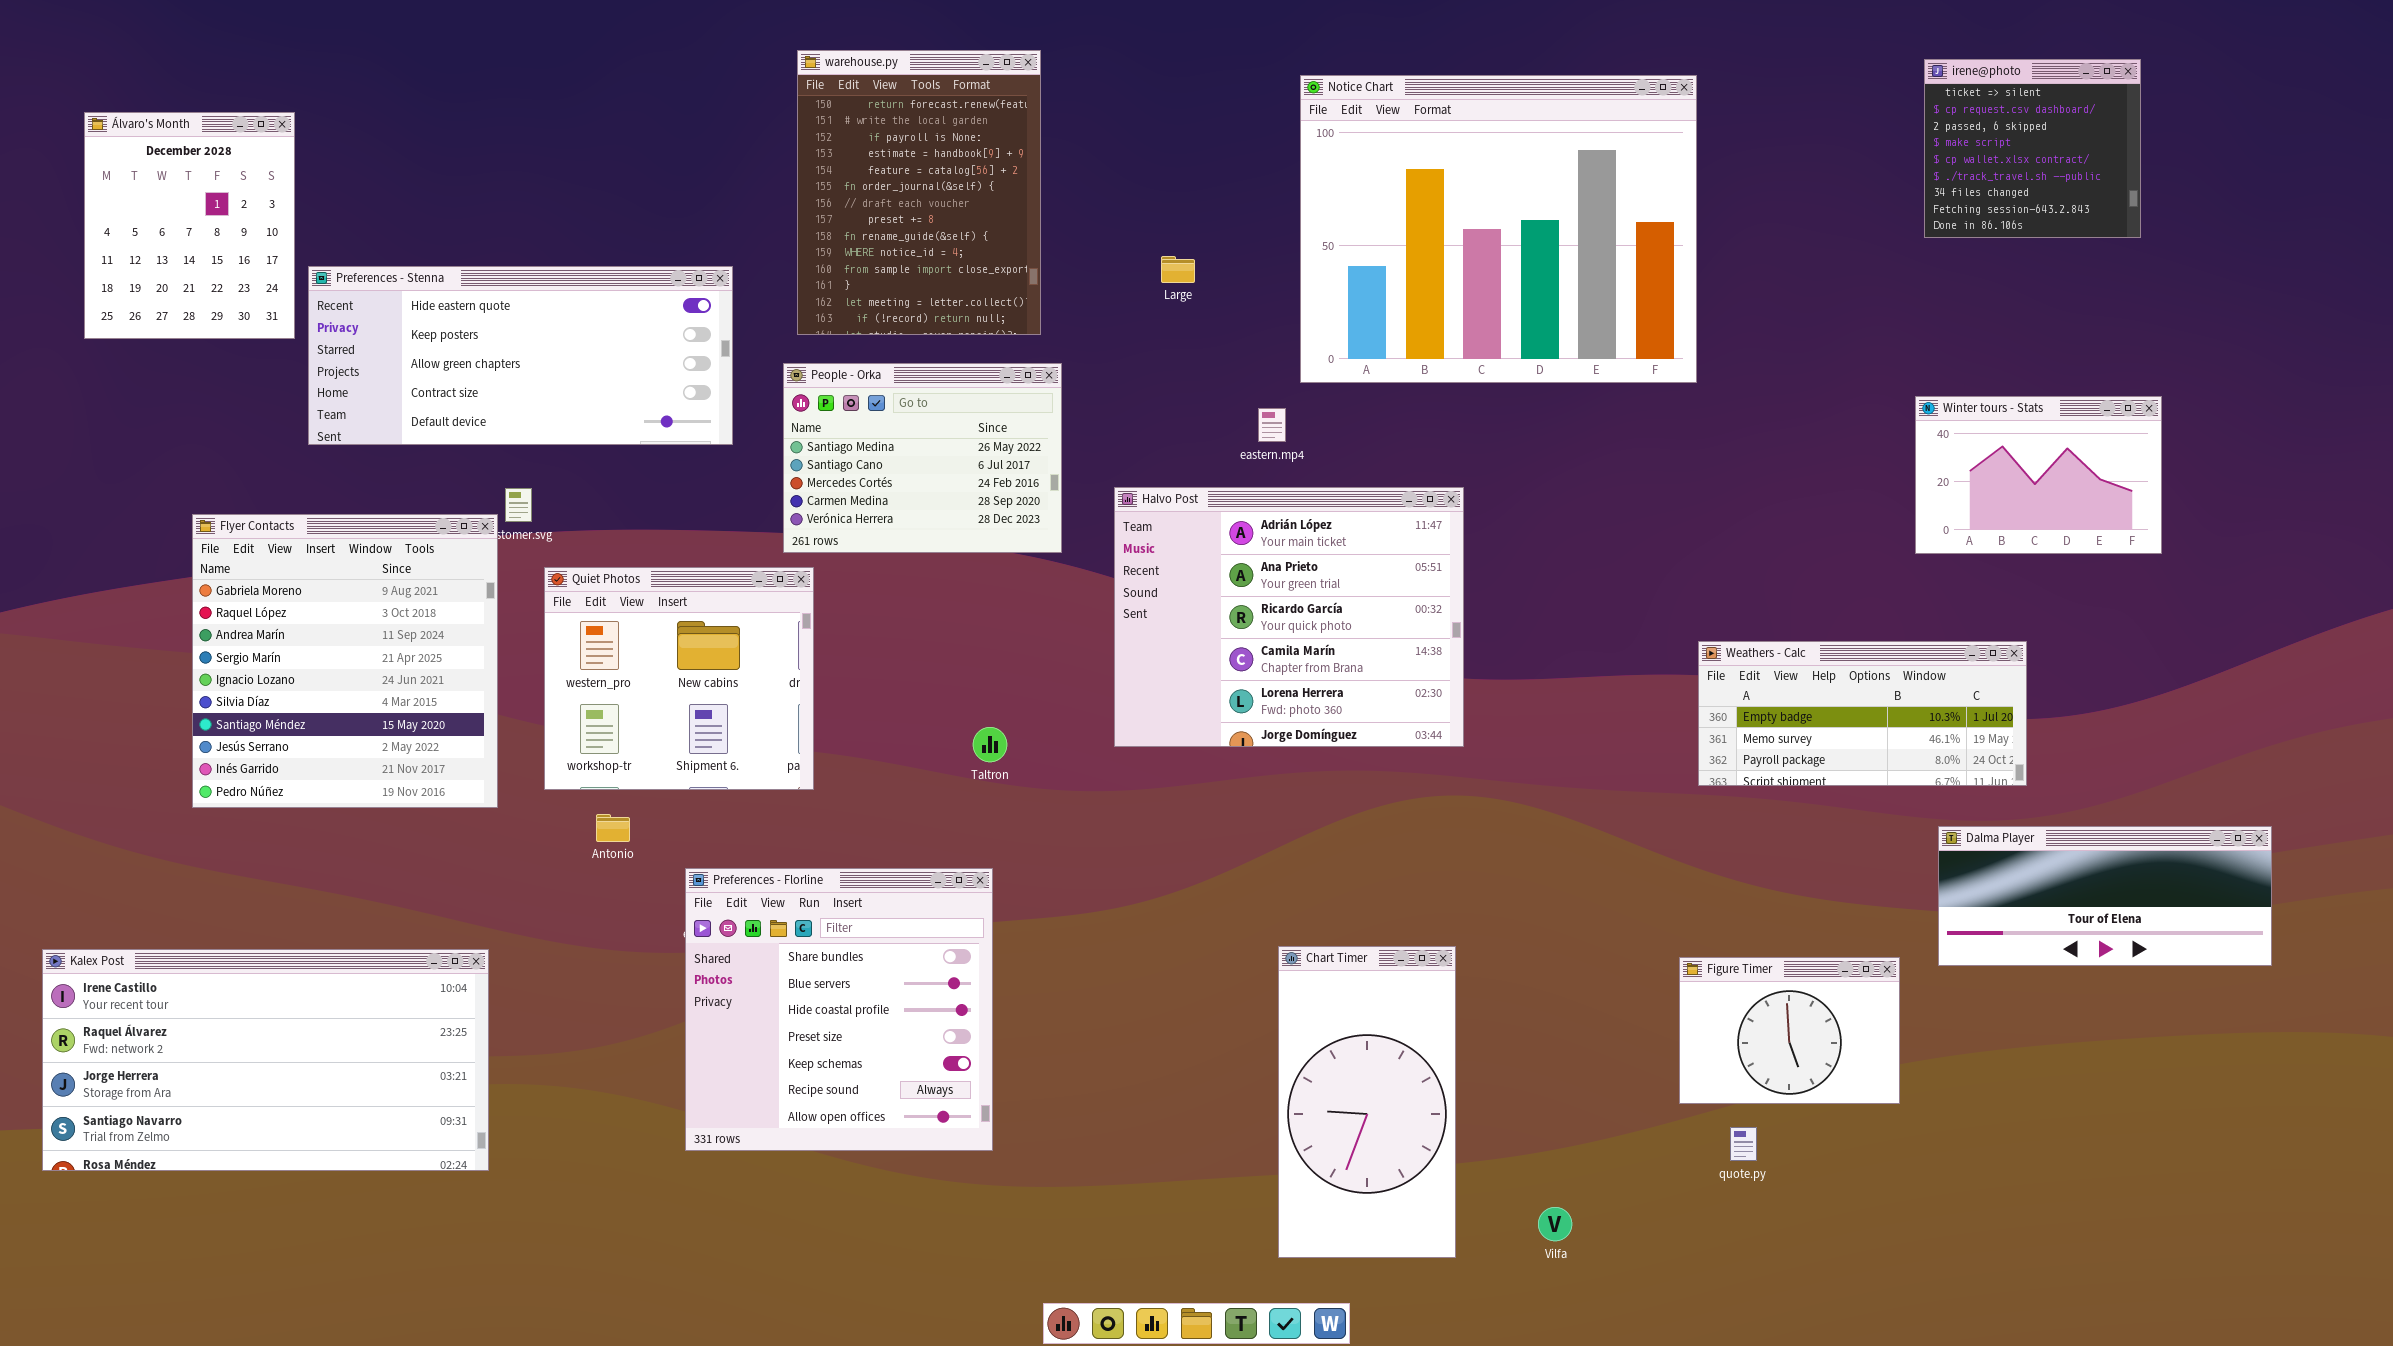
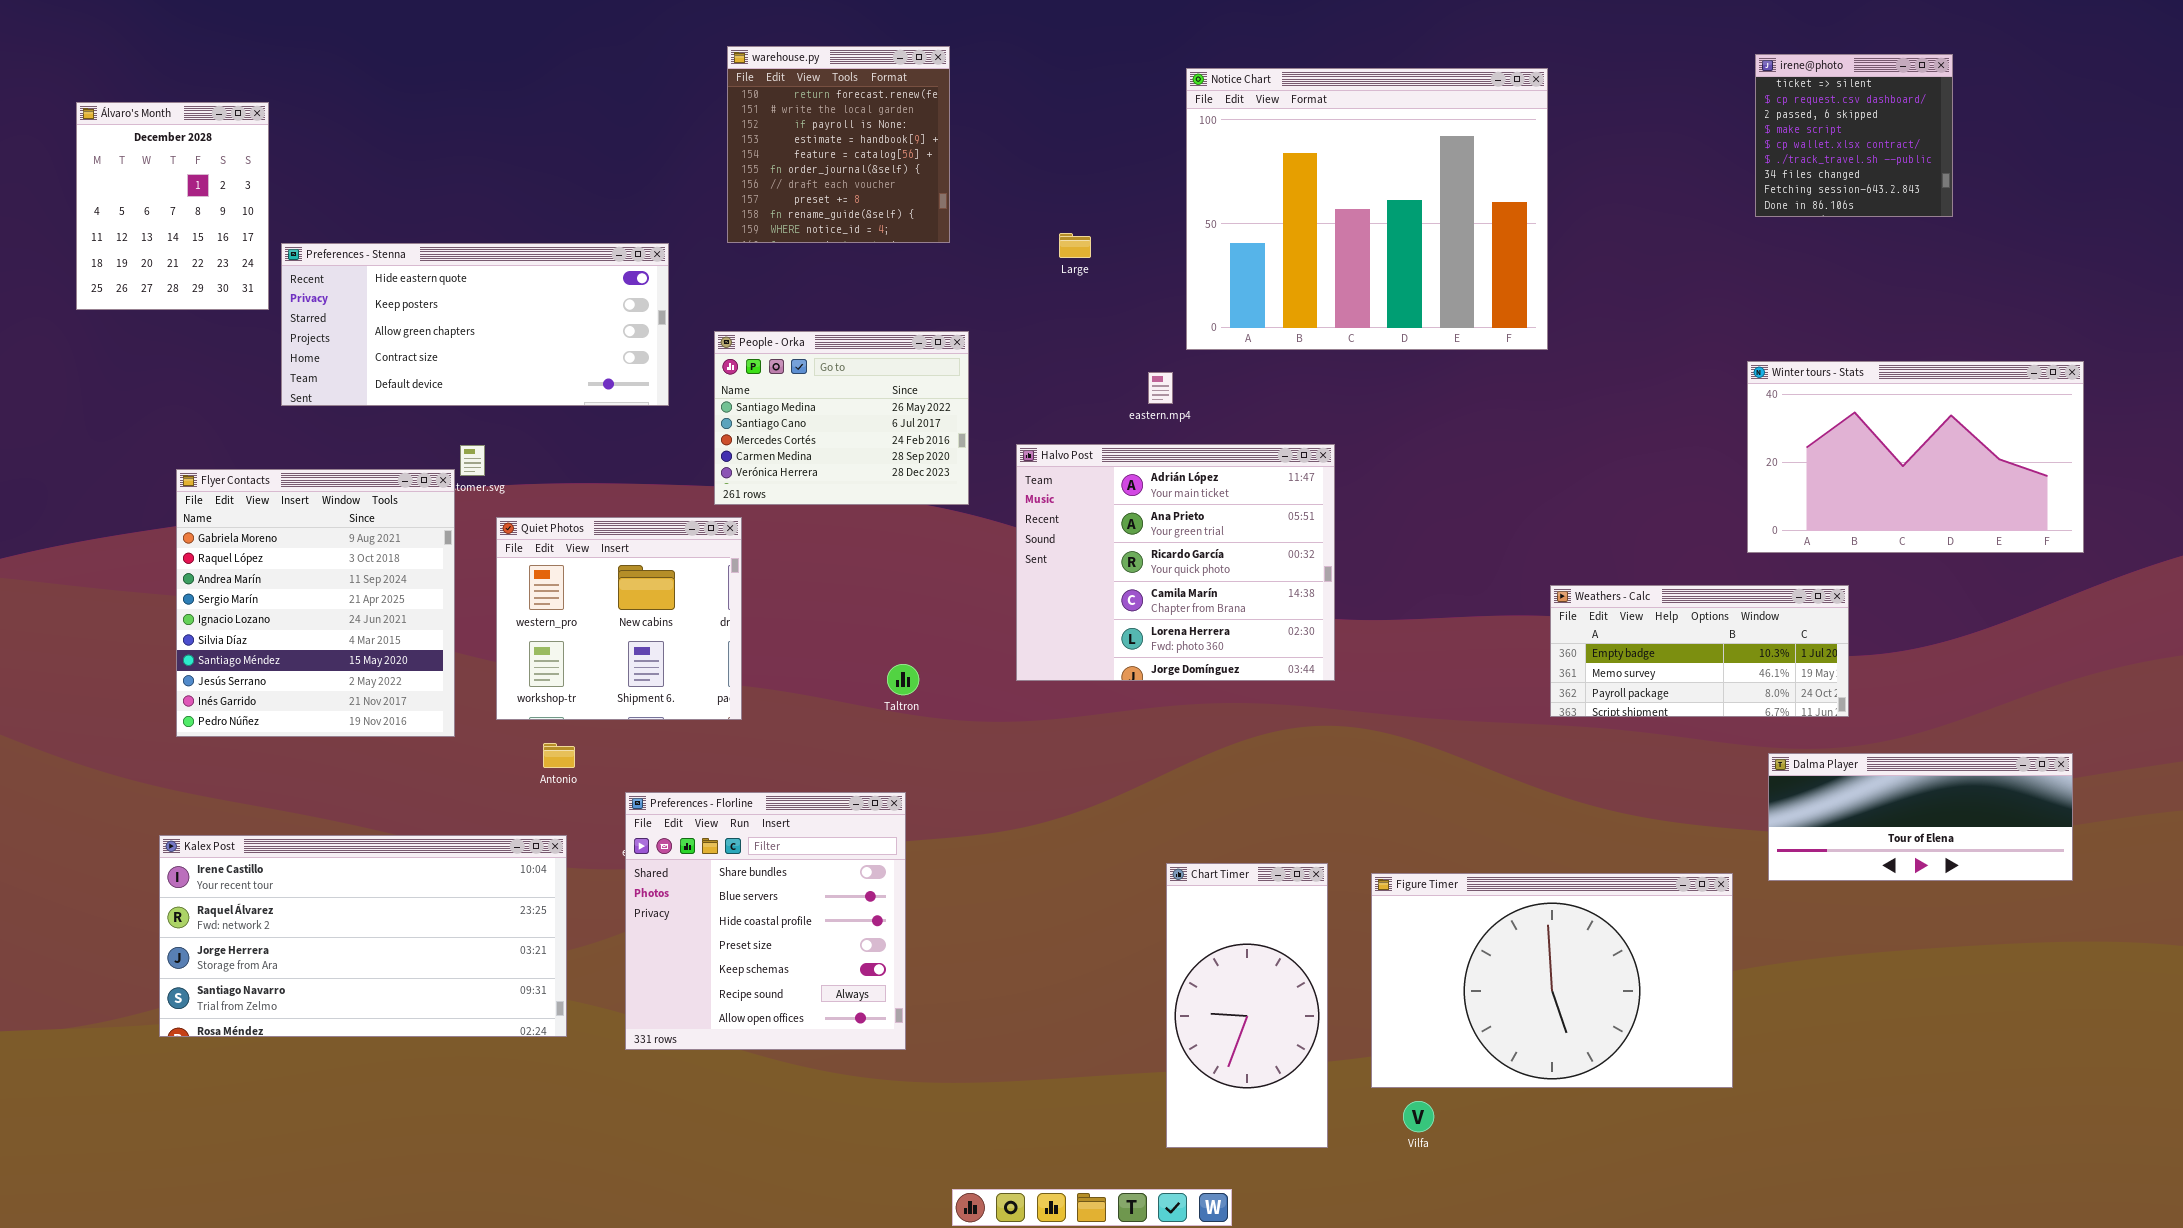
warehouse.py: [797,50,1041,335] -> [727,46,950,243], resized
Winter tours - Stats: [1915,396,2162,554] -> [1747,361,2084,553], resized
Kalex Post: [42,949,489,1171] -> [159,835,567,1037], moved
Figure Timer: [1679,957,1900,1104] -> [1371,873,1733,1088], resized

